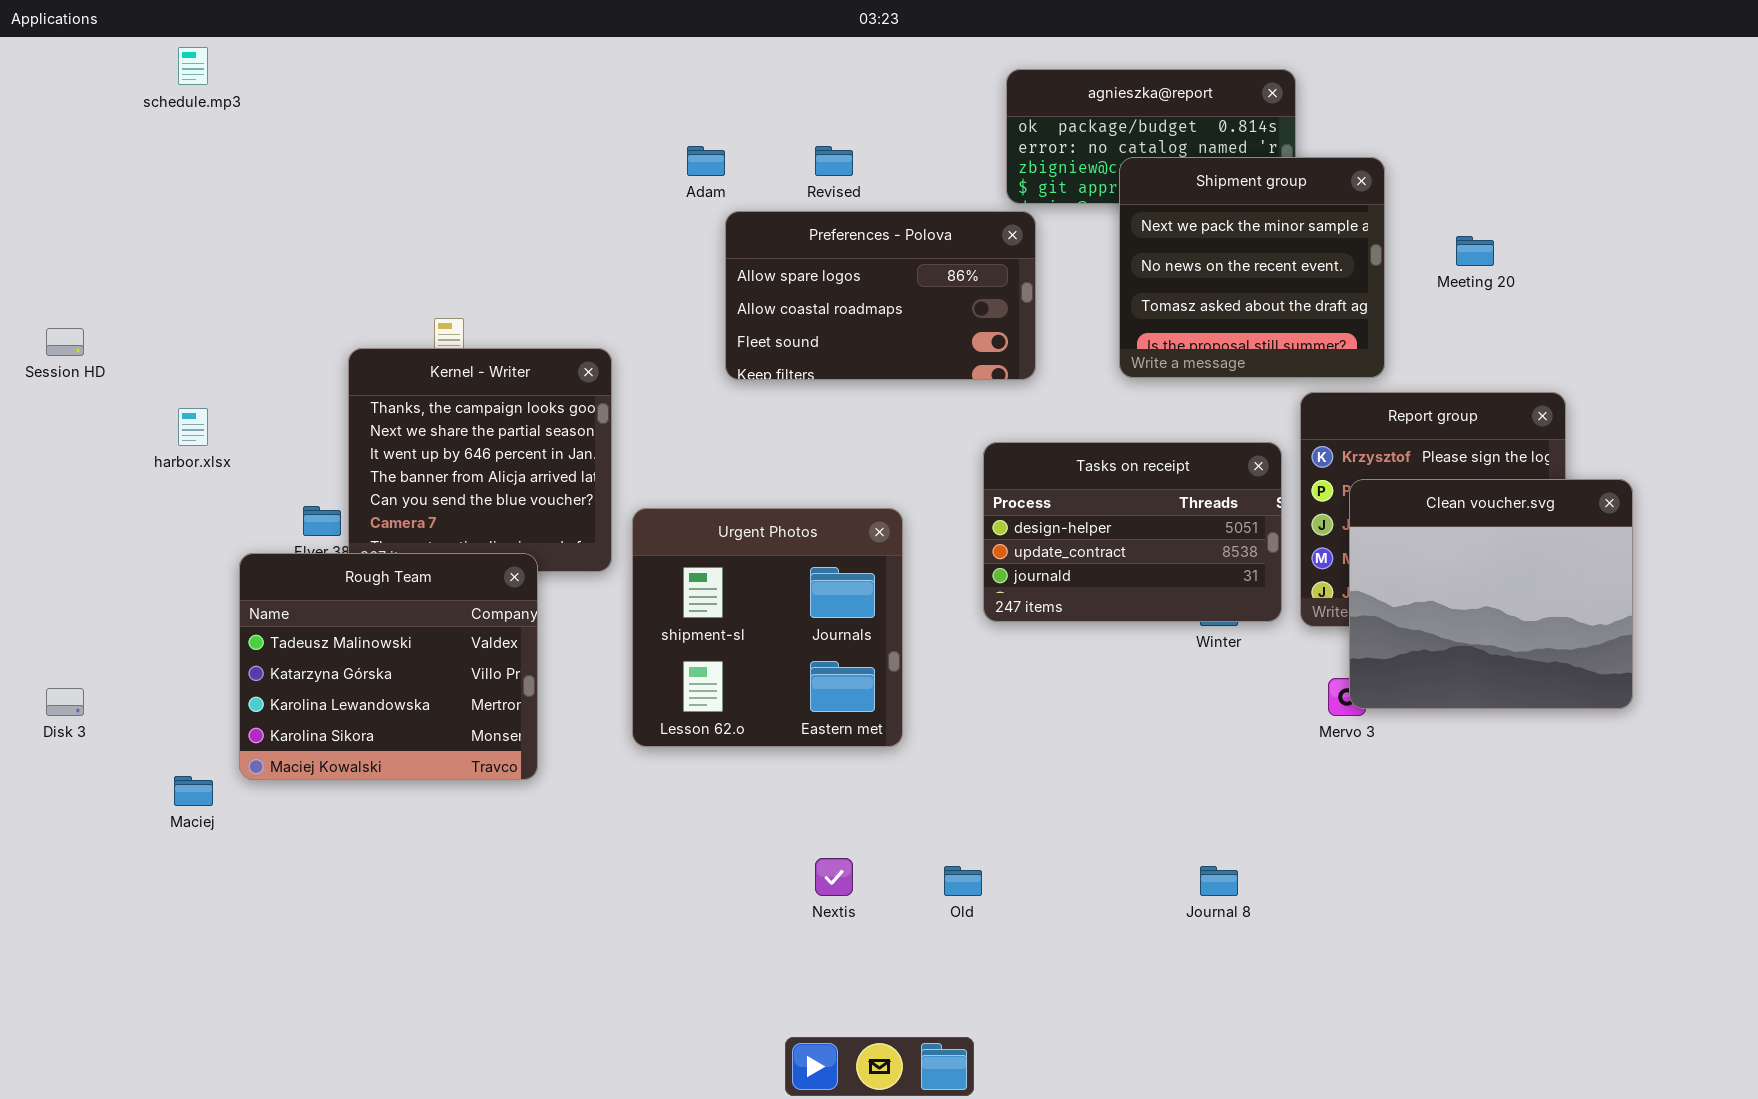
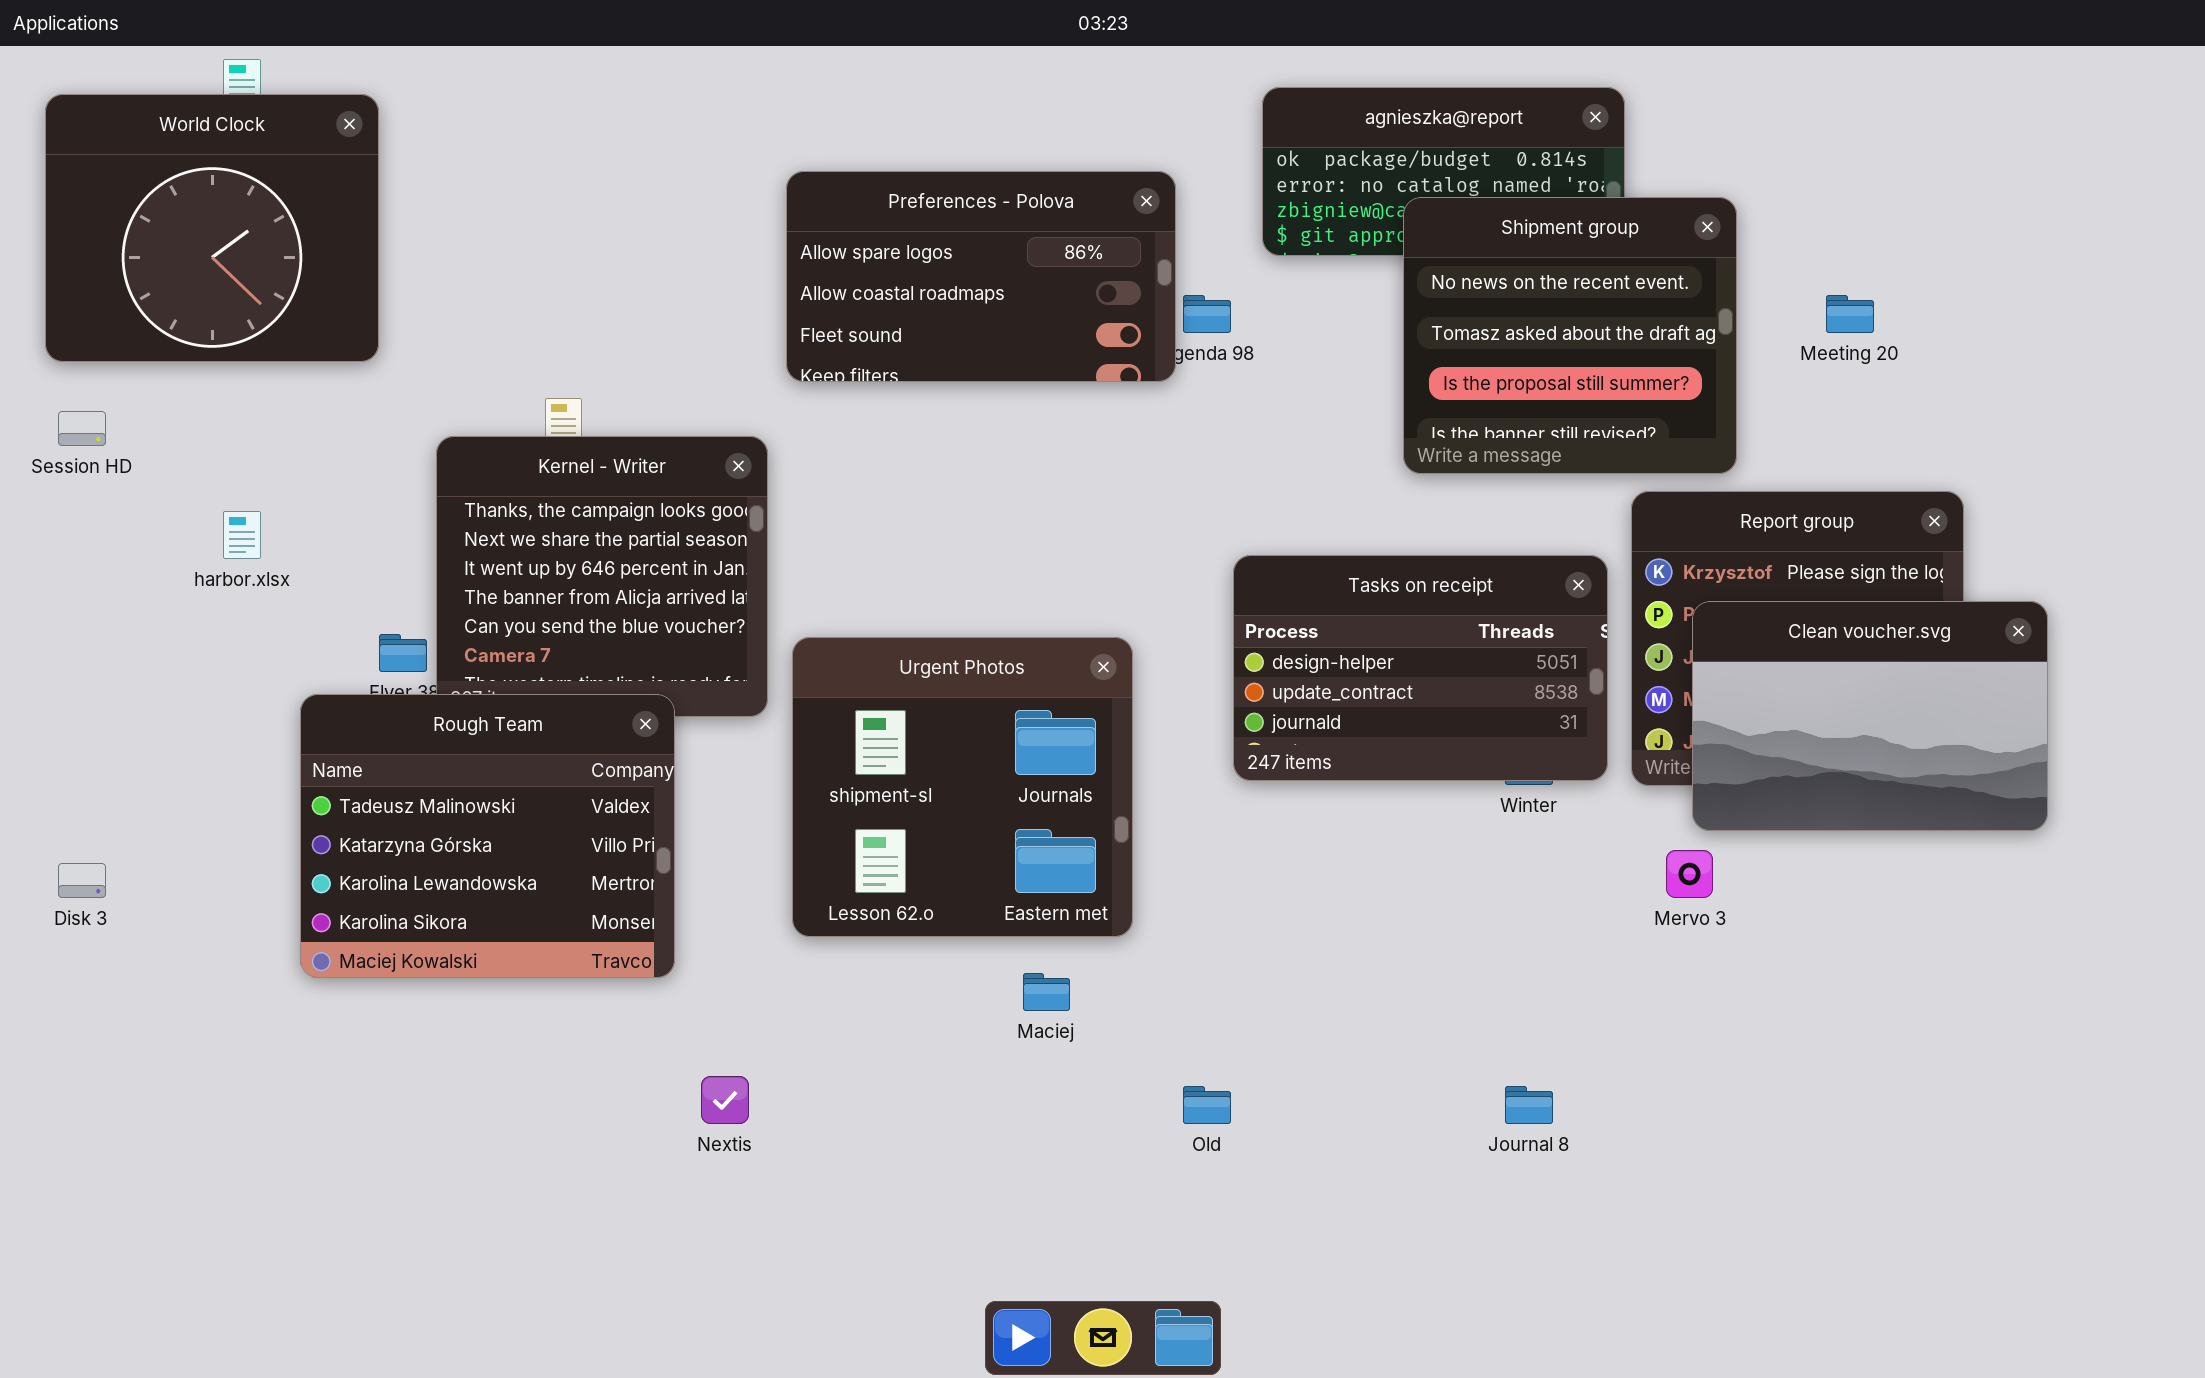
World Clock: none -> [45,94,379,362], opened
Shipment group: [1119,157,1385,378] -> [1403,197,1737,474], scrolled down 1 row
Preferences - Polova: [725,211,1036,380] -> [786,171,1176,382], moved
Clean voucher.svg: [1349,479,1633,709] -> [1692,601,2048,831], resized
Maciej: [174,776,213,806] -> [1023,973,1070,1011], moved
Nextis: [815,858,853,896] -> [701,1076,749,1124], moved

